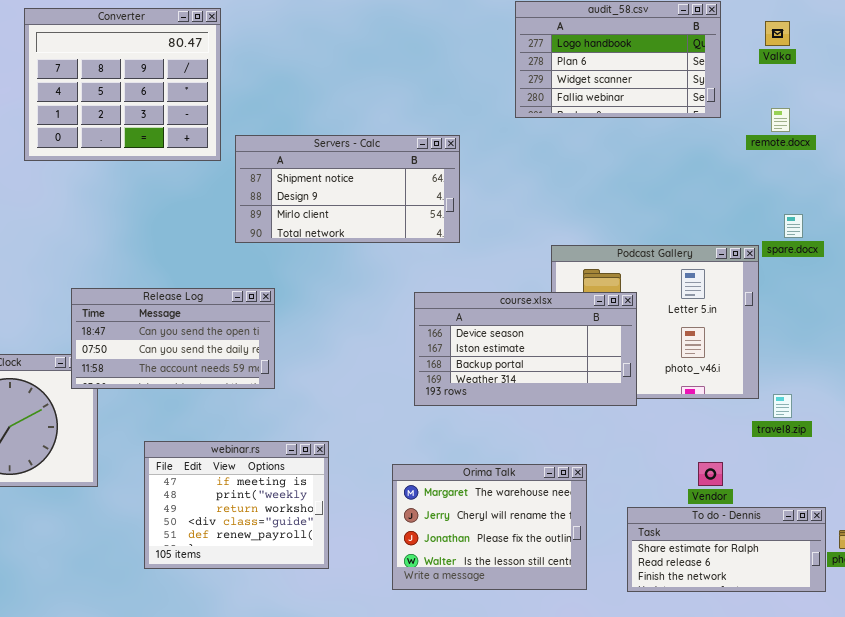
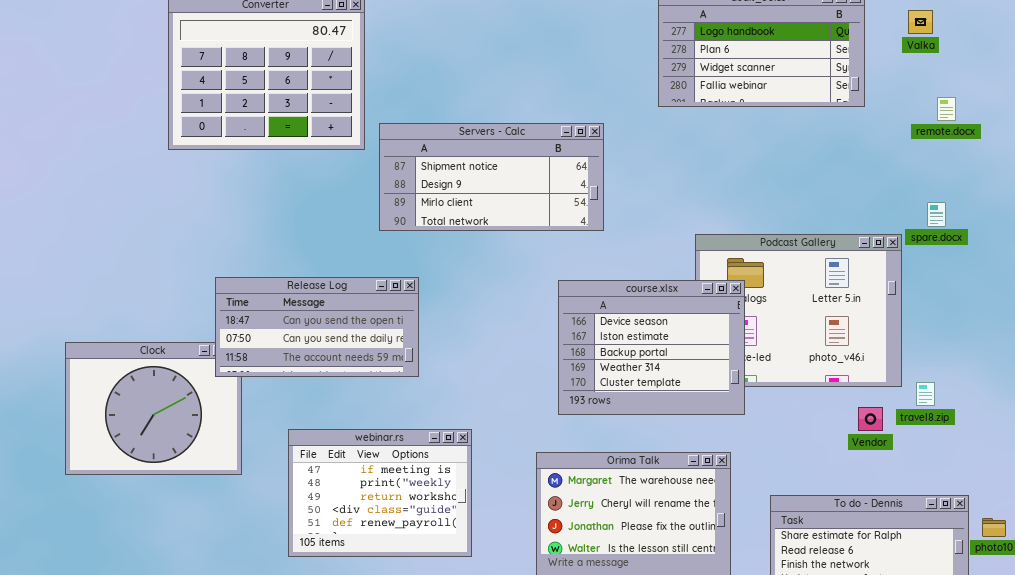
remote.docx: [771,108,790,132] -> [937,97,956,121], moved
course.xlsx: [414,292,637,406] -> [558,280,745,415], resized
Vendor: [698,462,723,486] -> [858,407,883,431], moved

